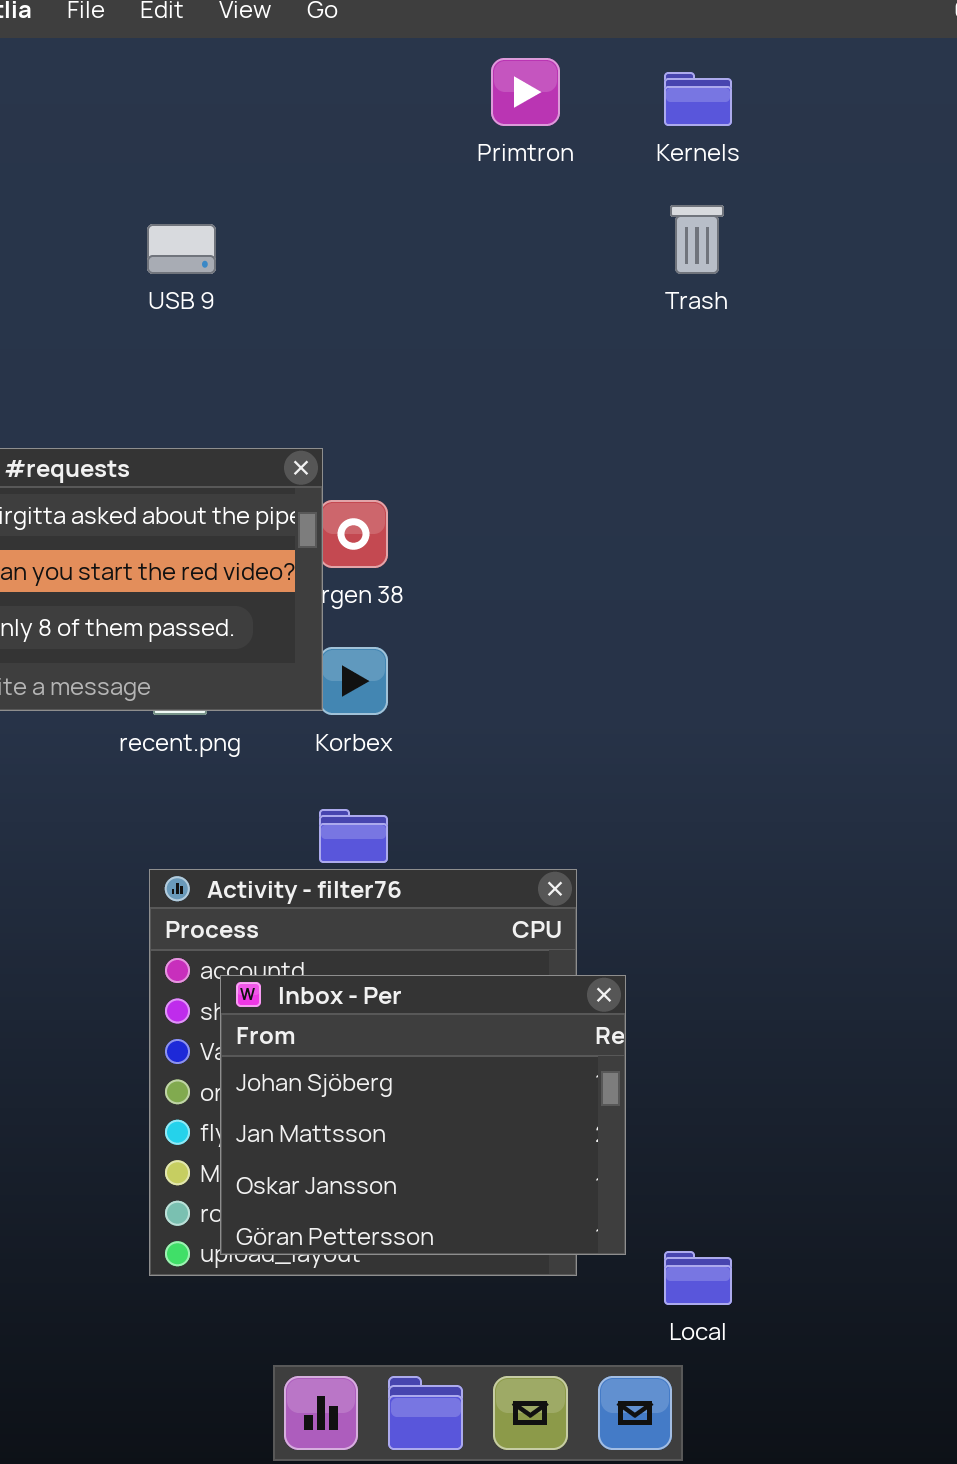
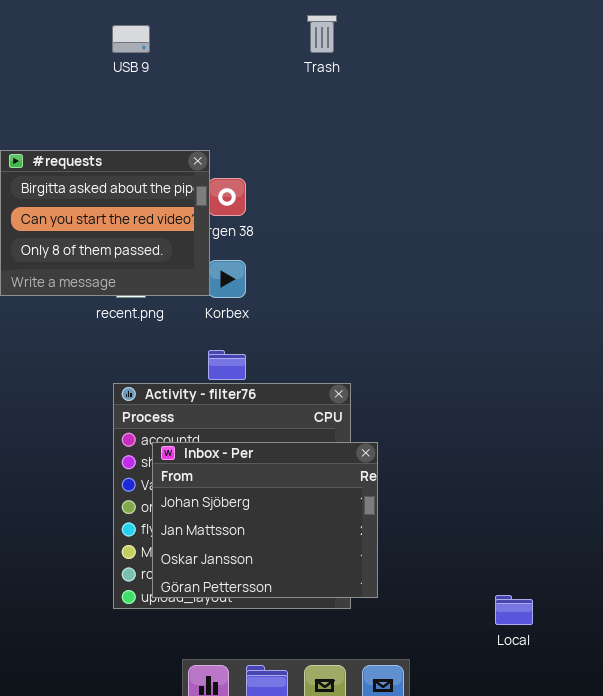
Trash: [670,205,724,274] -> [307,15,337,53], moved
Local: [664,1251,732,1305] -> [495,595,533,625], moved

